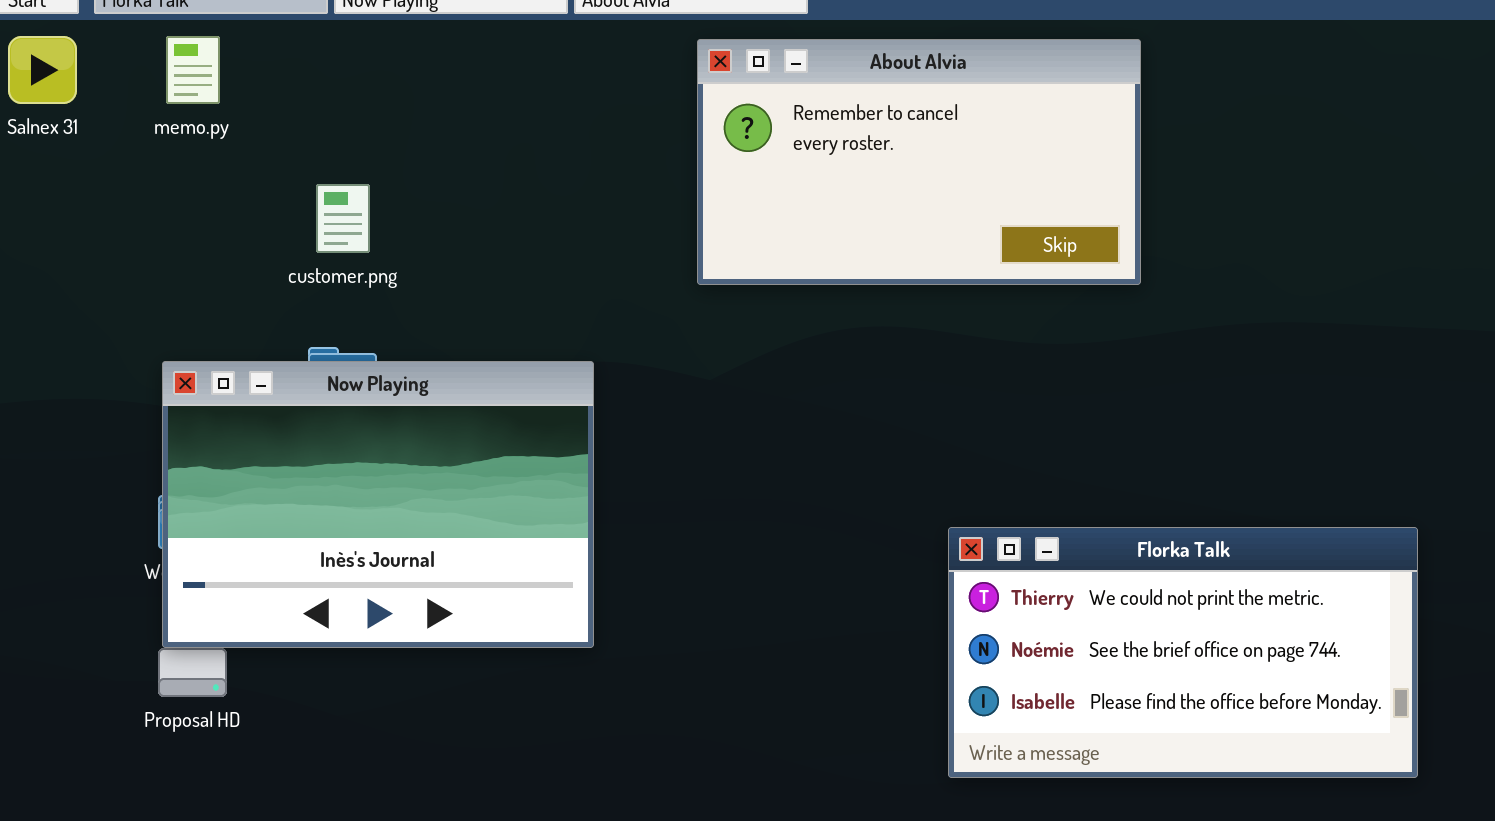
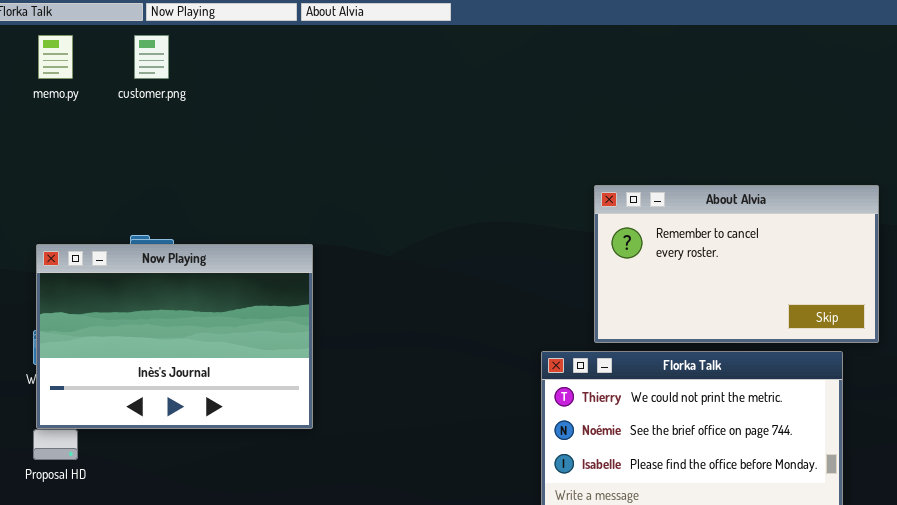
About Alvia: [697,39,1141,285] -> [594,185,879,343], moved
customer.png: [316,184,370,253] -> [134,35,169,79], moved

